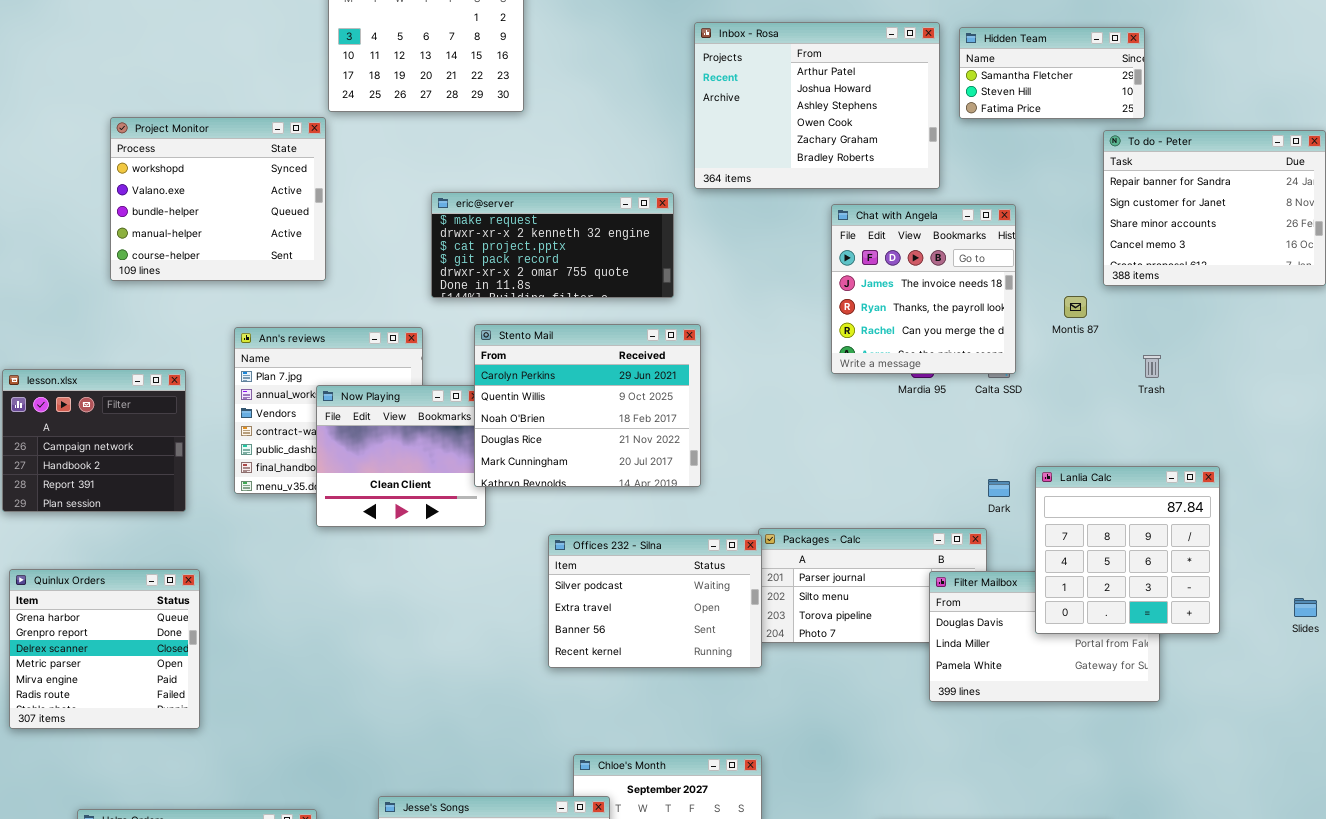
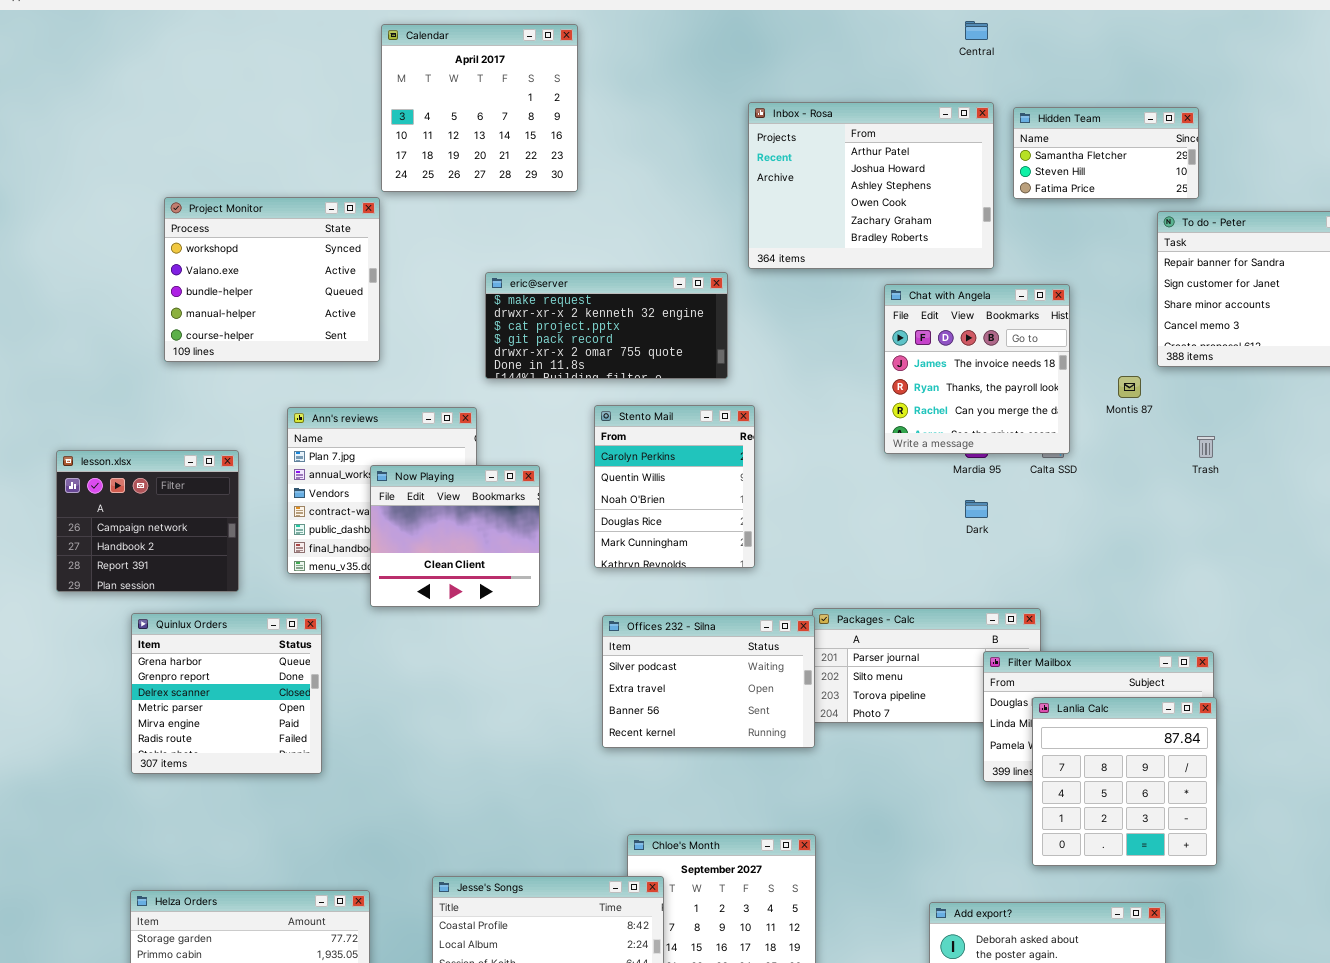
Stento Mail: [474,324,701,487] -> [594,405,755,568], resized
Lanlia Calc: [1035,466,1220,634] -> [1032,697,1217,866], moved
Dark: [988,479,1010,497] -> [965,500,988,518], moved
Quinlux Orders: [9,569,200,729] -> [131,613,322,774], moved

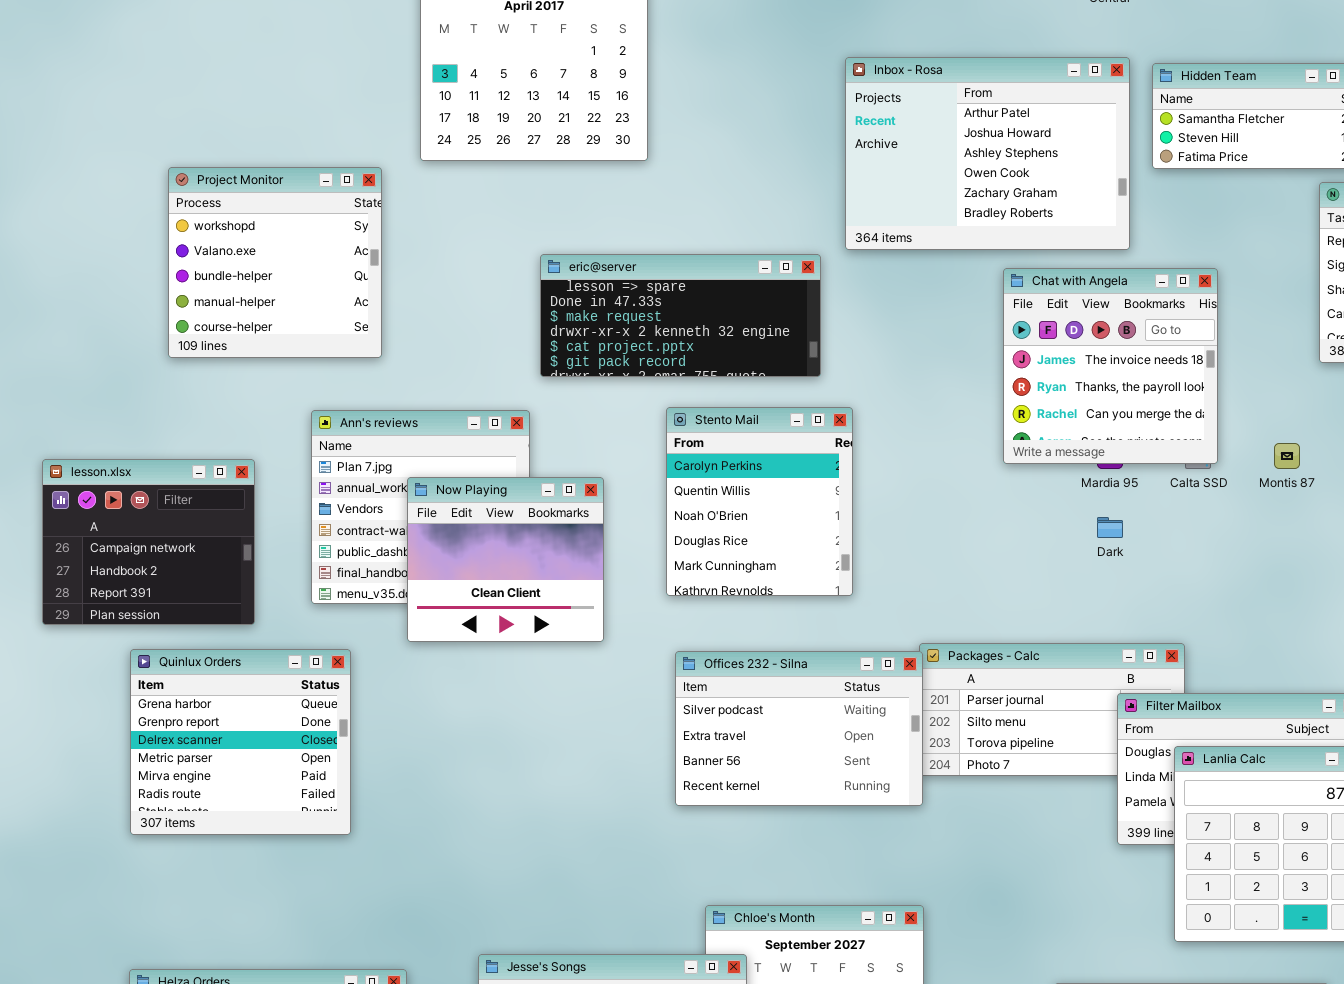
Project Monitor: [164,197,380,362] -> [168,167,382,358], resized
eric@server: [485,272,728,379] -> [540,254,821,377], scrolled up 2 rows
Montis 87: [1118,376,1141,398] -> [1274,443,1300,469], moved

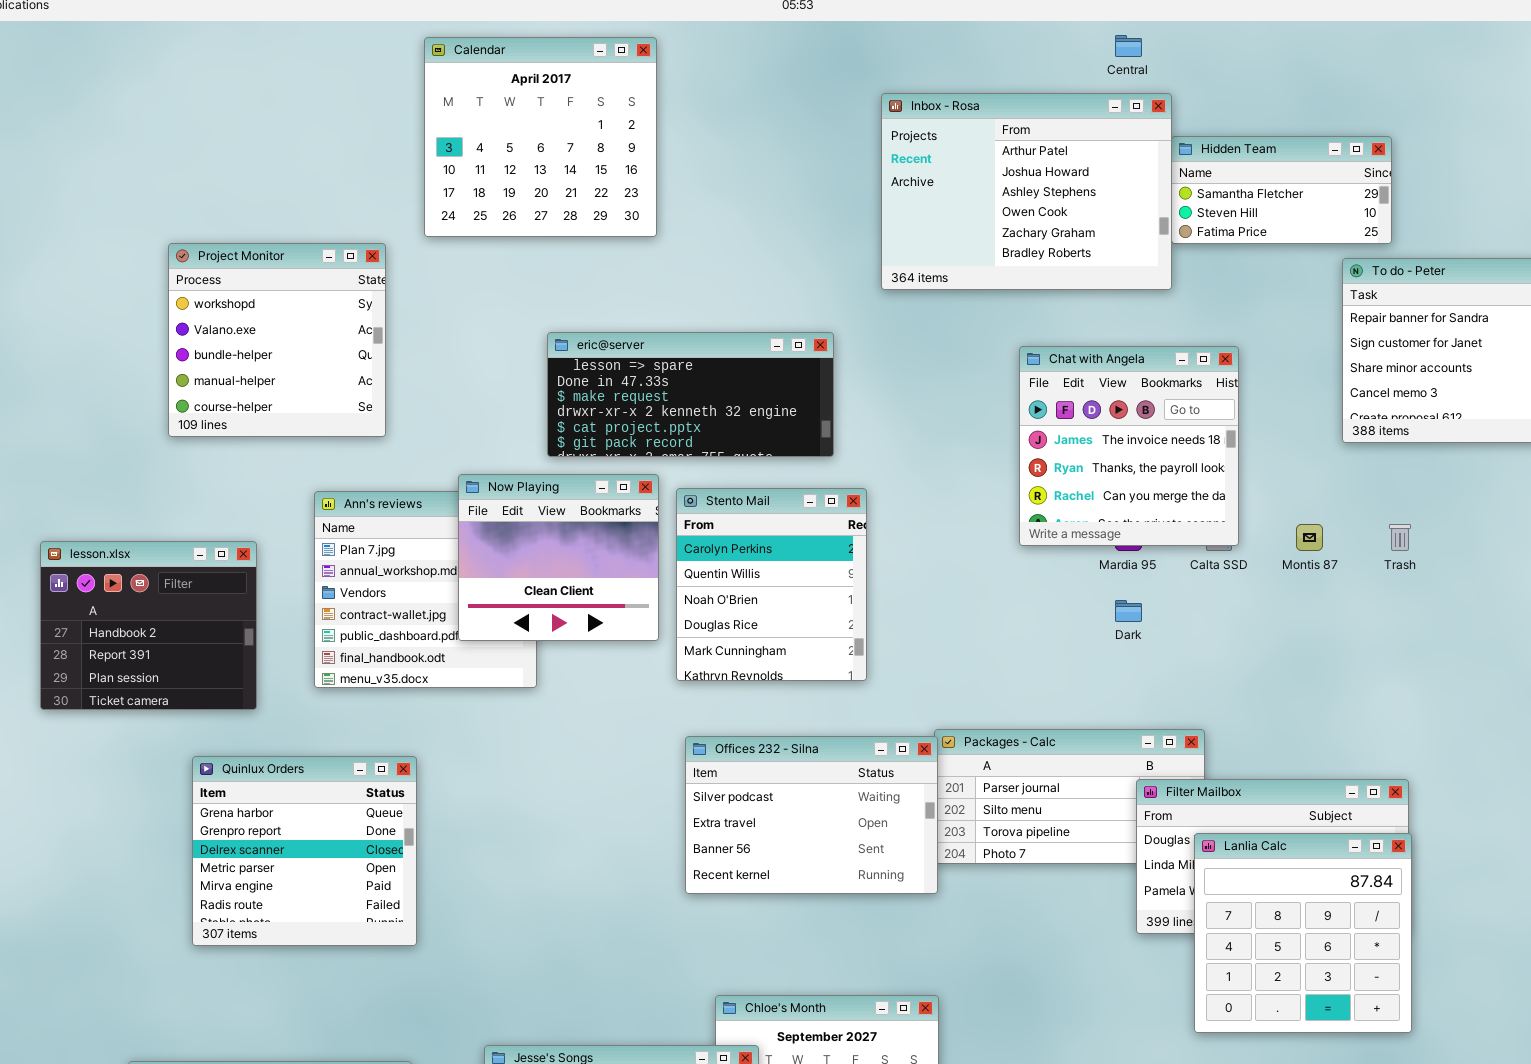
Inbox - Rosa: [845,57,1130,250] -> [881,93,1172,290], moved
lesson.xlsx: [42,459,255,625] -> [40,541,257,710], scrolled down 1 row
Now Playing: [407,477,604,642] -> [458,474,659,641], moved
Quinlux Orders: [130,649,351,835] -> [192,756,417,946], moved

